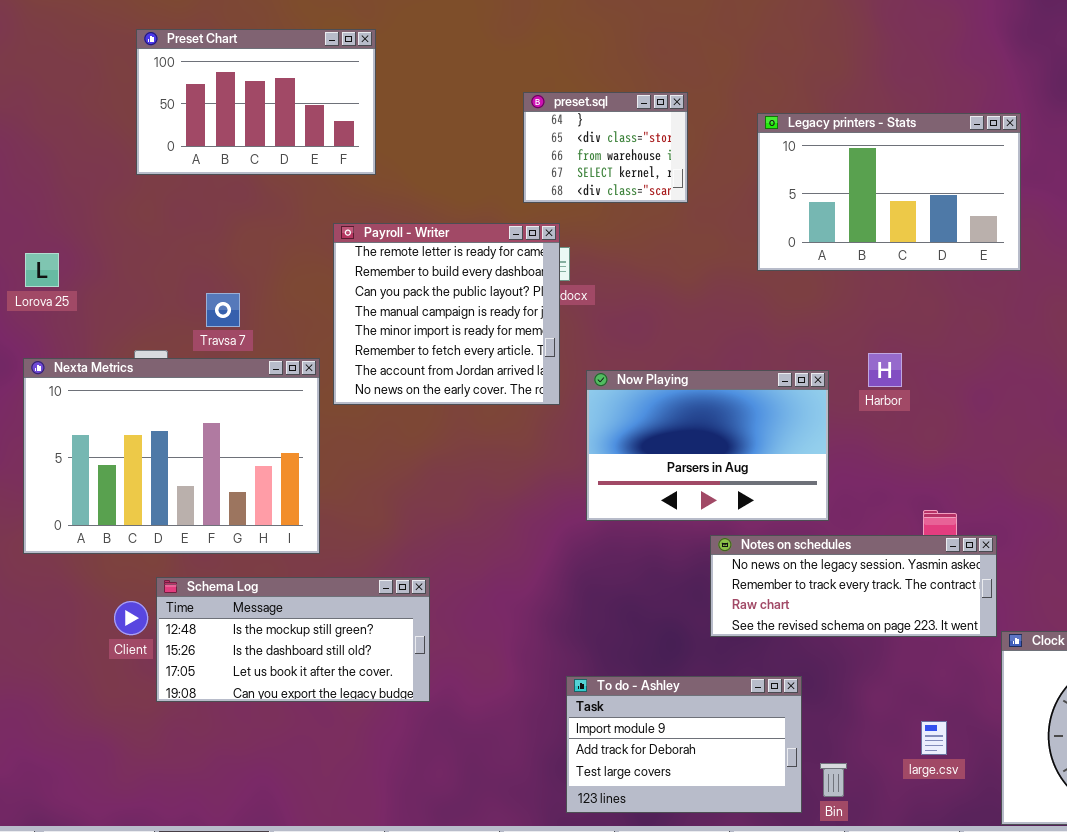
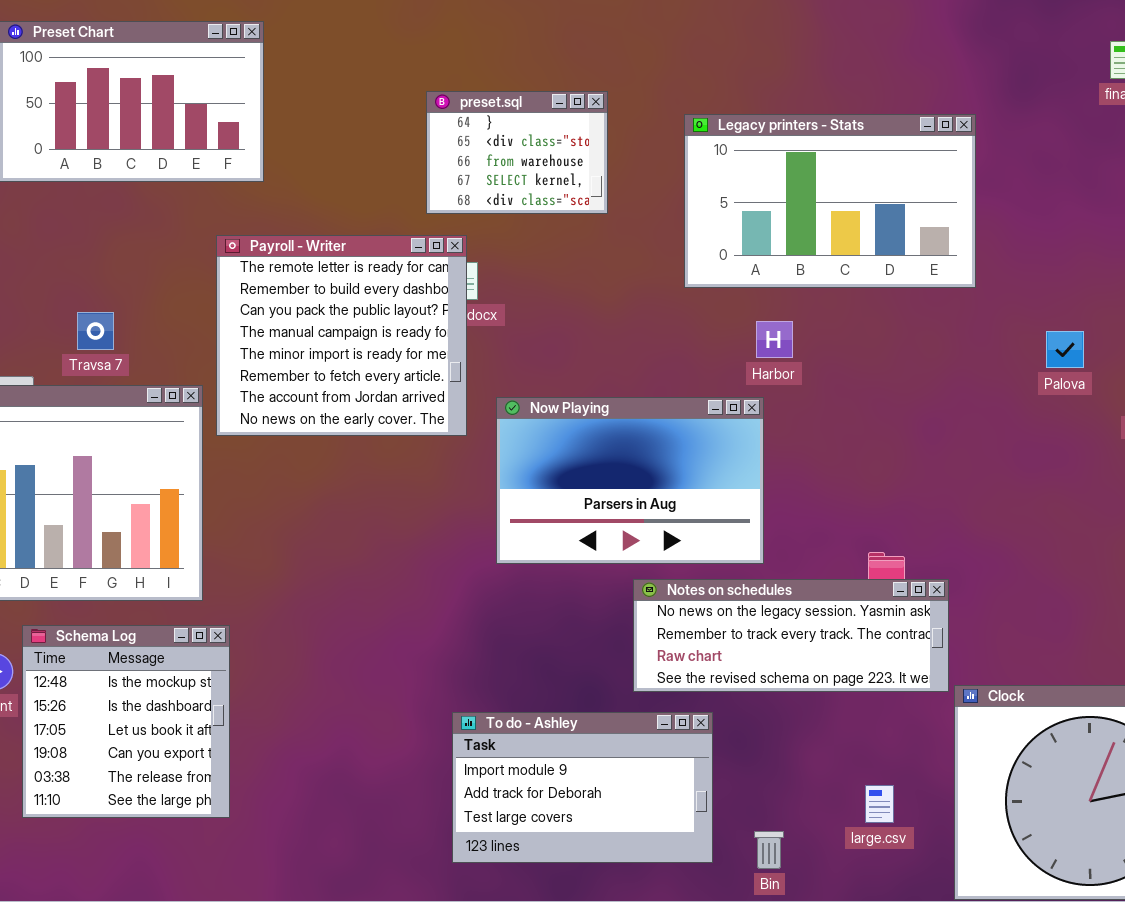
Harbor: [868,353,902,387] -> [756,321,793,358], moved
Schema Log: [156,577,430,702] -> [22,625,230,818], resized
To do - Ashley: [566,676,802,813] -> [452,712,713,863], moved

